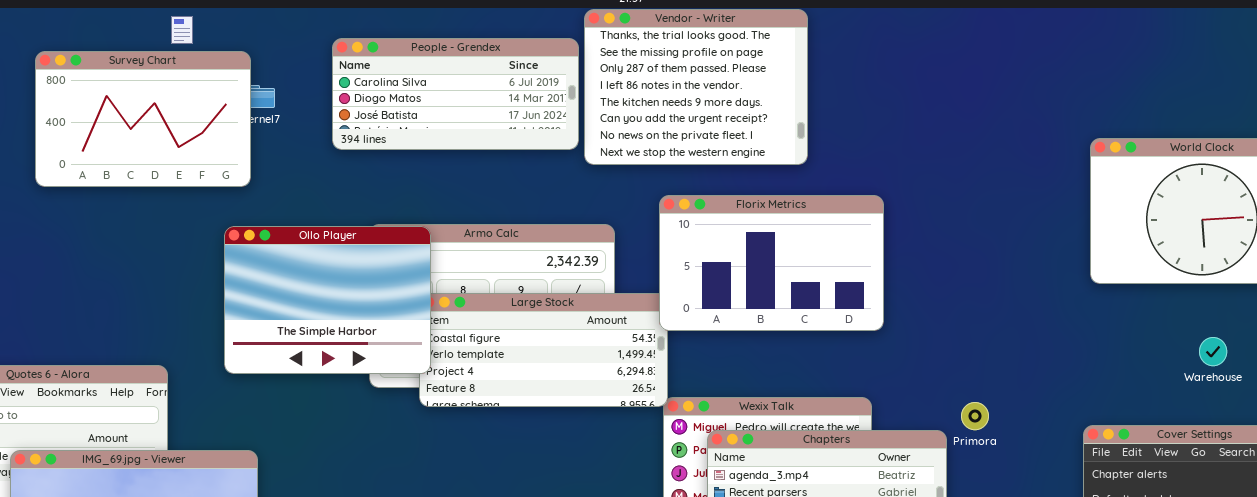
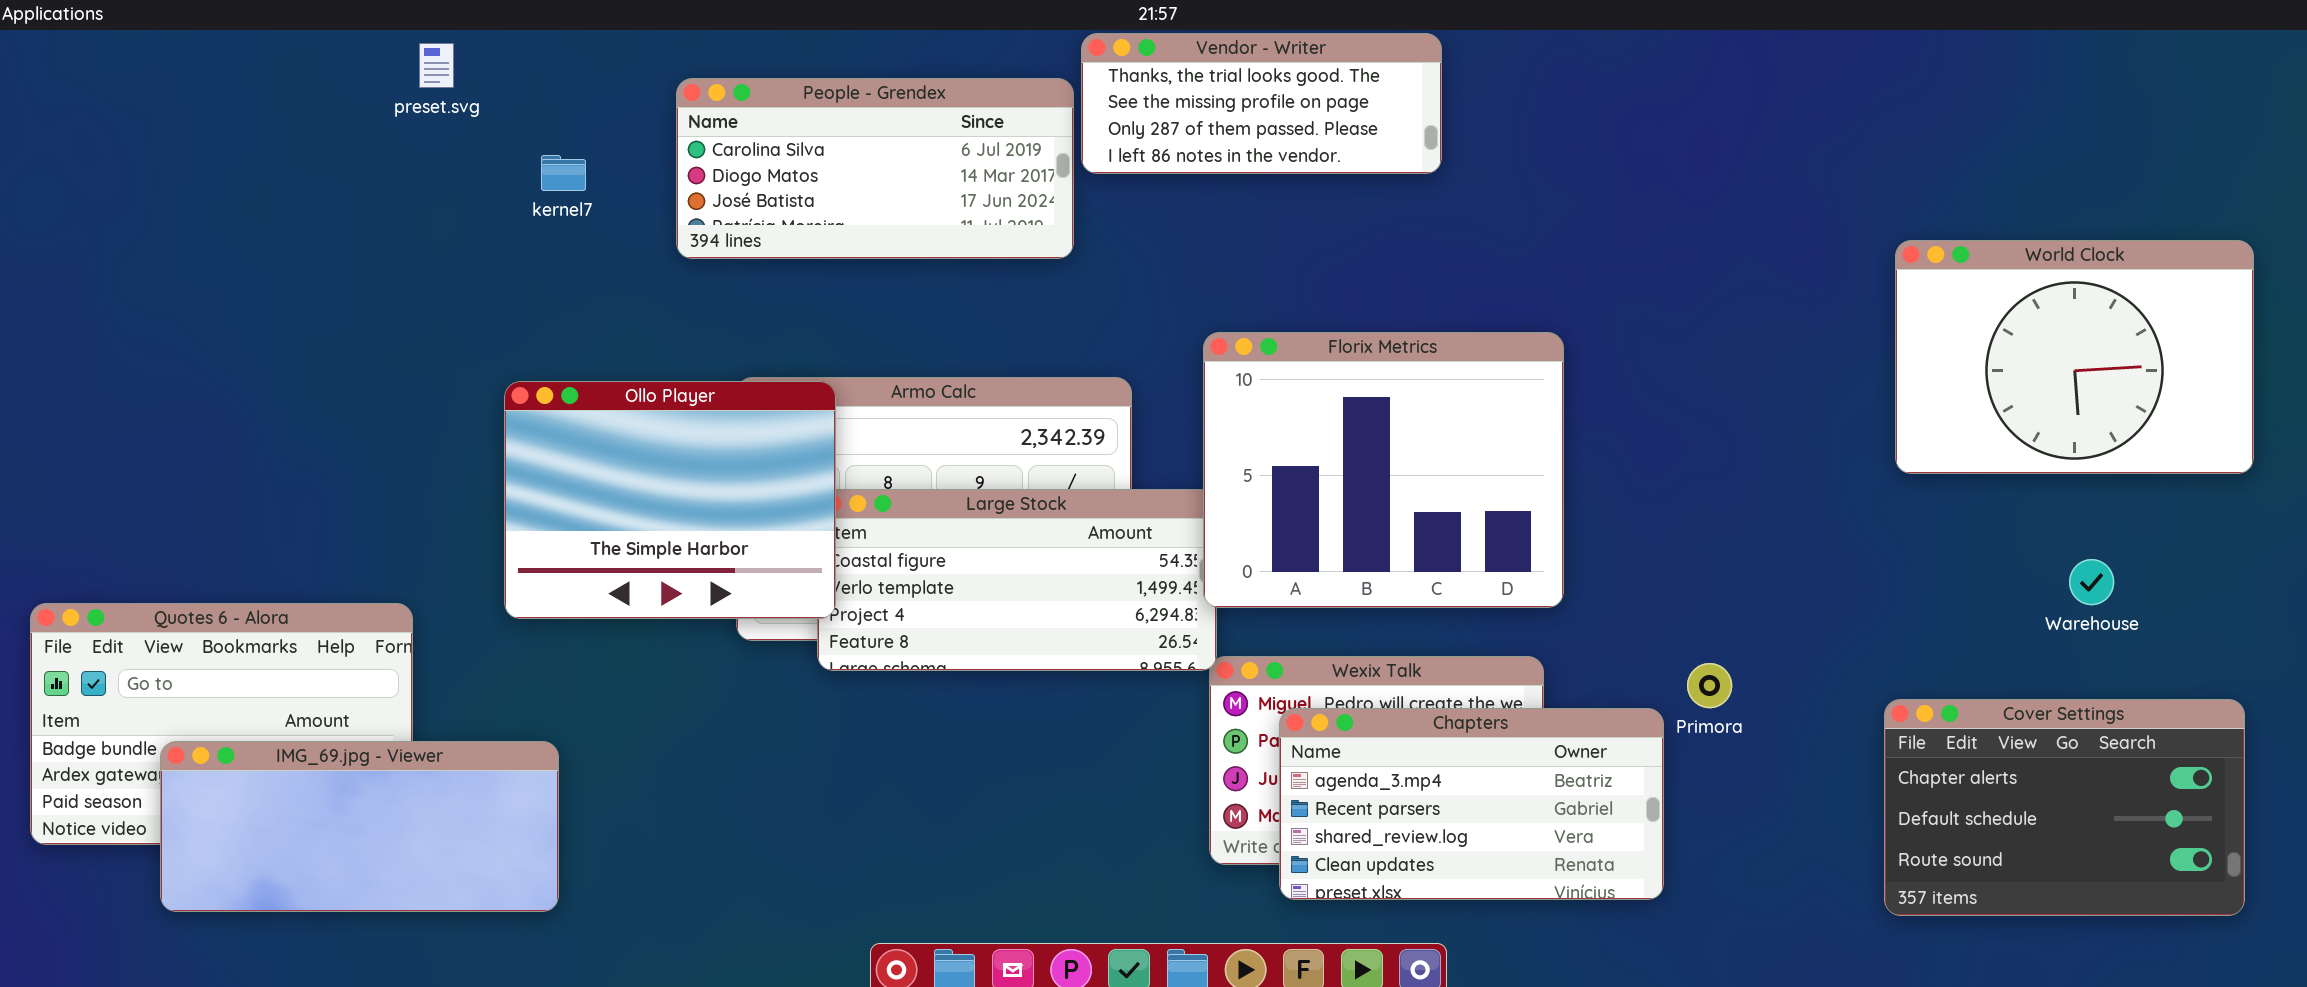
Vendor - Writer: [584,9,808,165] -> [1081,33,1442,174], resized
Survey Chart: [35,51,251,187] -> none, closed
Florix Metrics: [659,195,884,331] -> [1203,332,1564,608], resized

